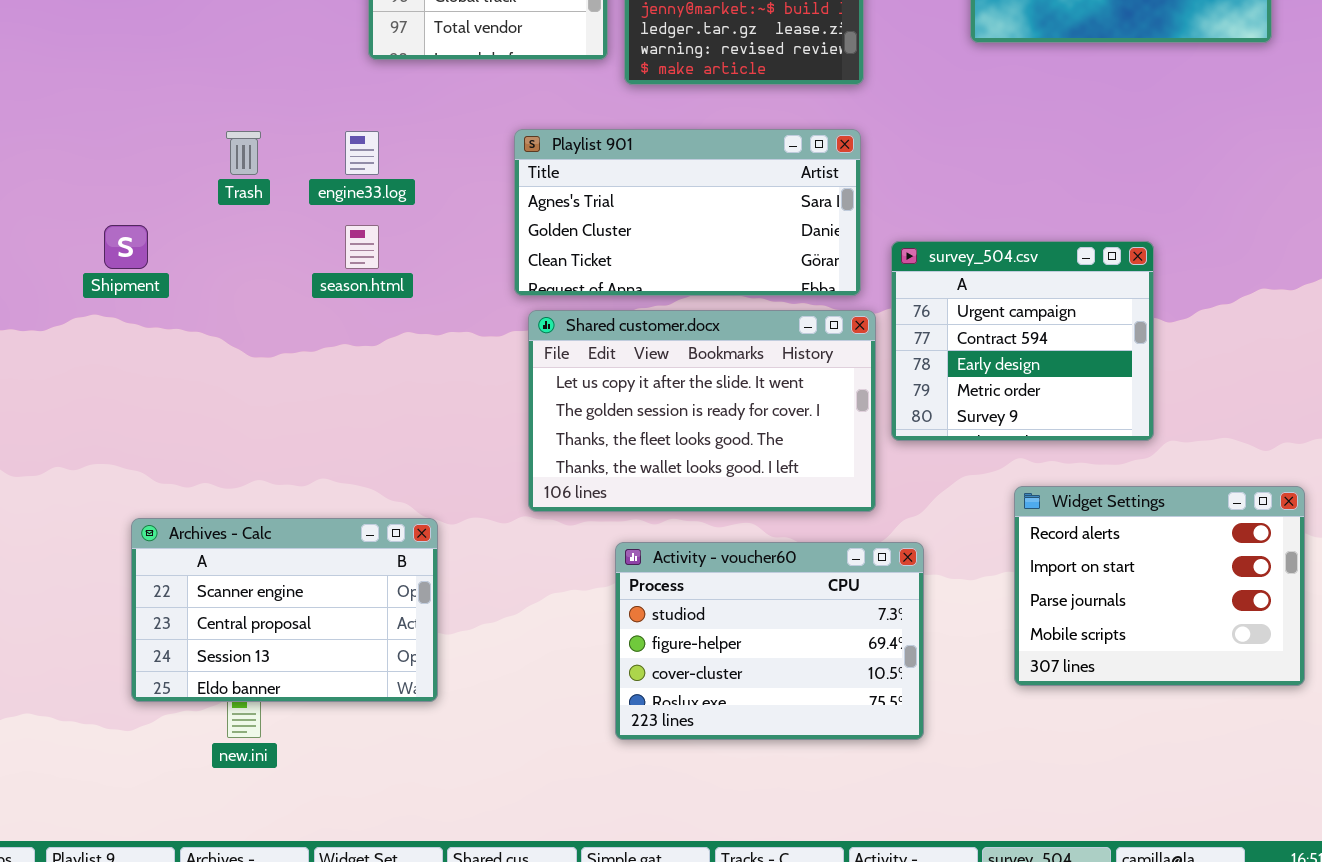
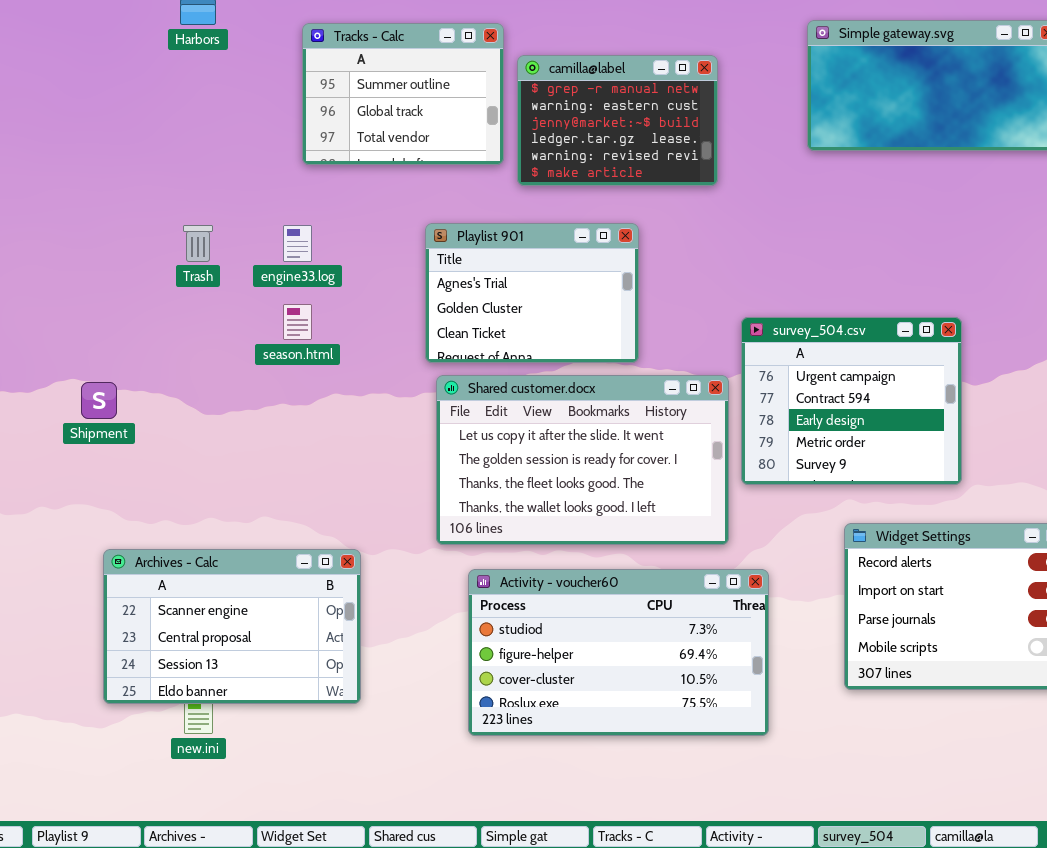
Playlist 901: [514,129,861,296] -> [425,223,639,363], resized
Shipment: [104,225,148,269] -> [81,382,117,419], moved
Activity - voucher60: [615,542,924,740] -> [468,569,769,736], resized

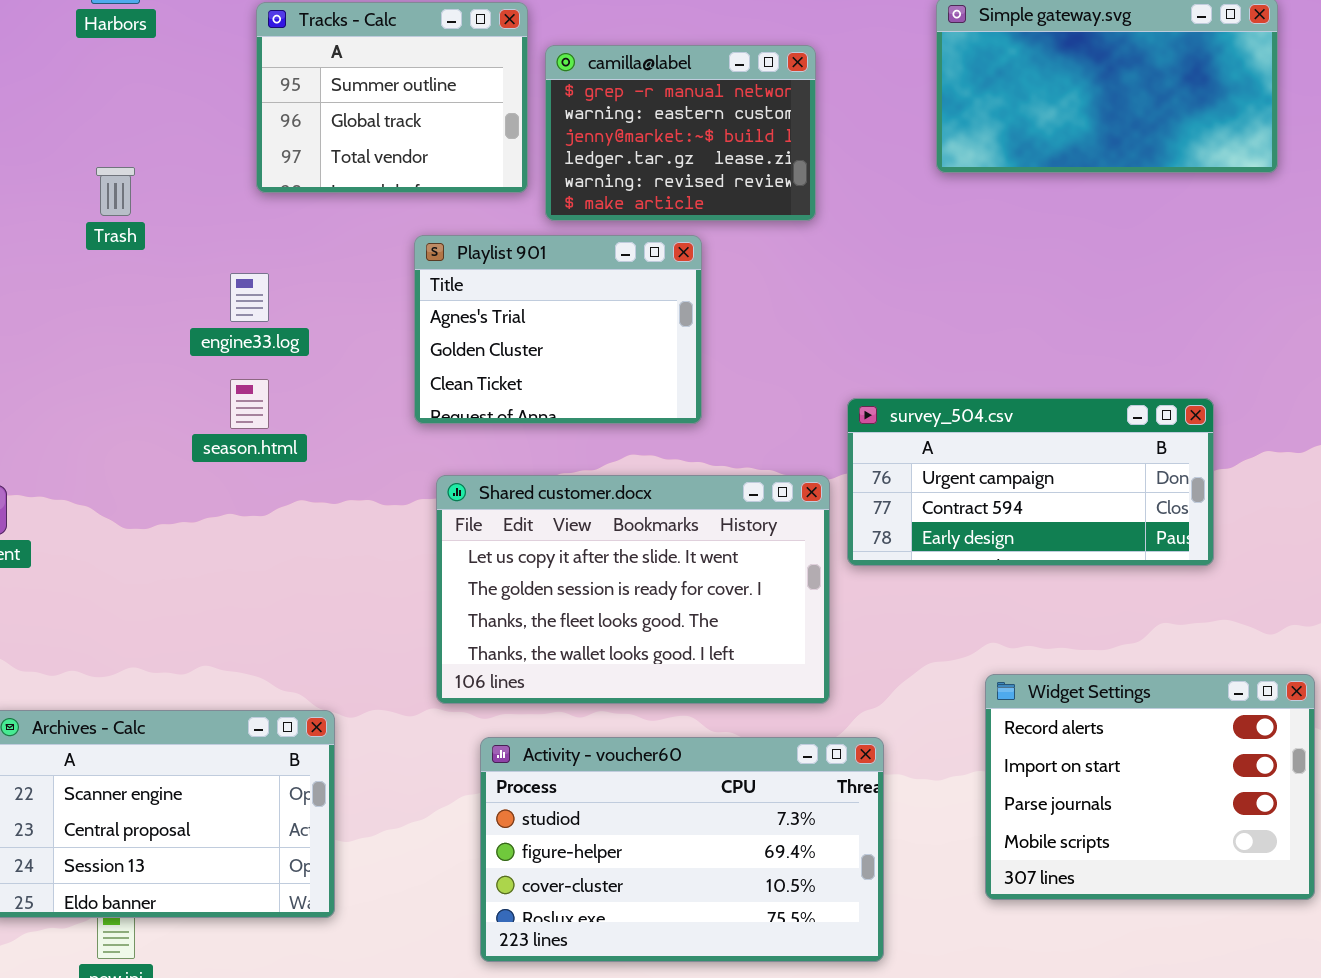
Playlist 901: [425,223,639,363] -> [414,235,702,424], moved
Trash: [183,225,213,262] -> [96,167,135,216], moved
survey_504.csv: [741,317,962,485] -> [847,398,1214,566], resized

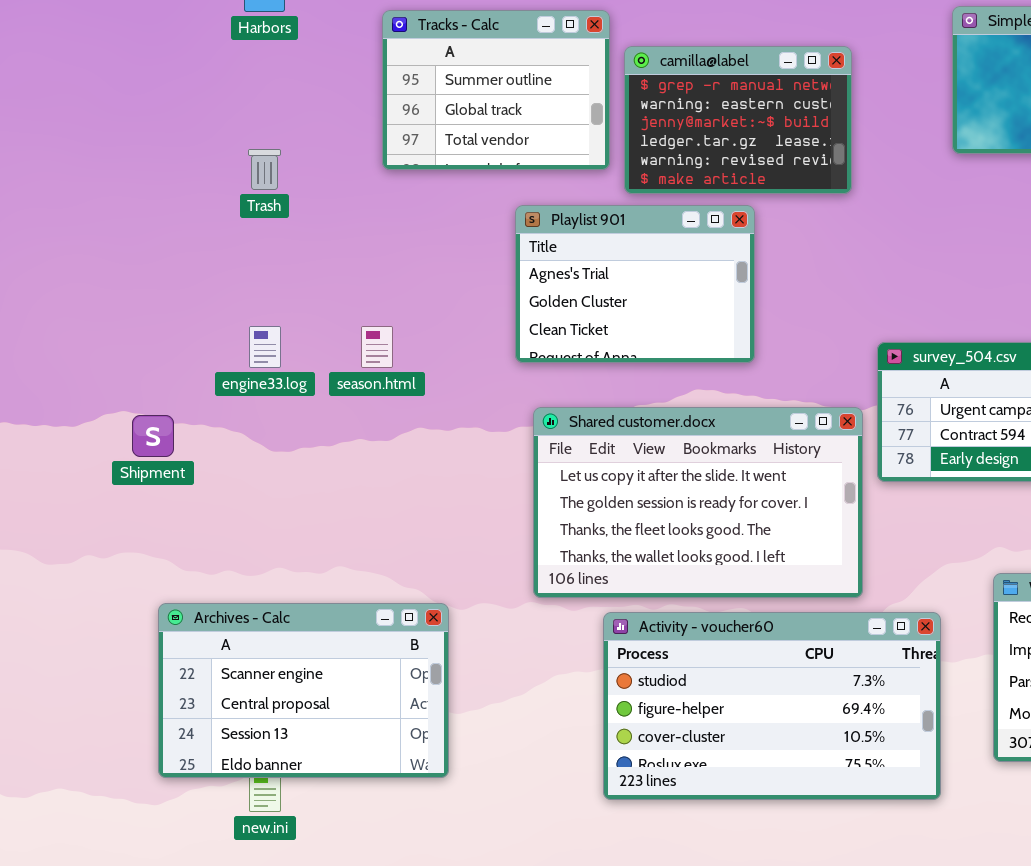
engine33.log: [230,273,269,322] -> [249,326,281,368], moved
Activity - voucher60: [480,737,884,962] -> [603,612,941,800], moved

